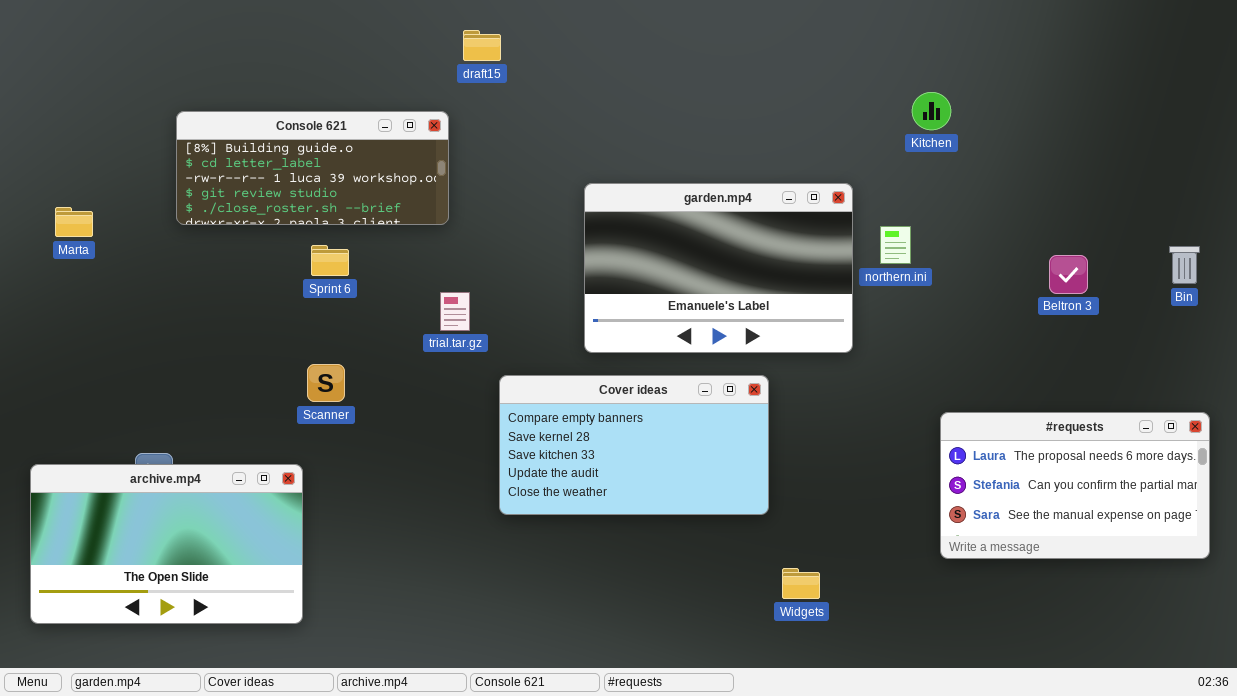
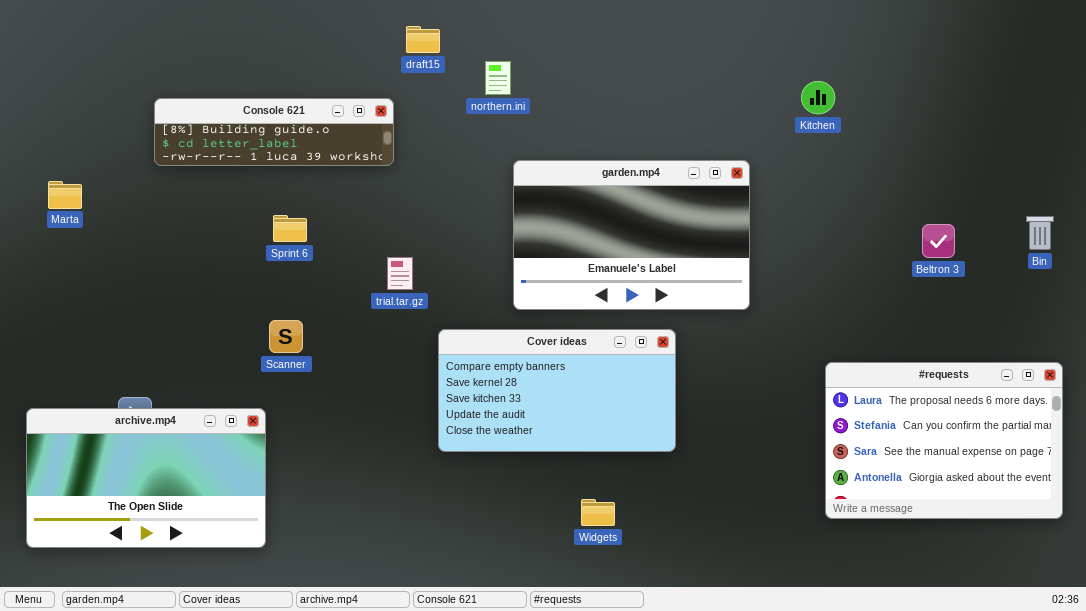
Console 621: [176,111,449,225] -> [154,98,394,166], resized
northern.ini: [880,226,911,264] -> [485,61,511,95], moved
#requests: [940,412,1210,559] -> [825,362,1063,519], resized
Widgets: [782,568,820,599] -> [581,499,615,526], moved

